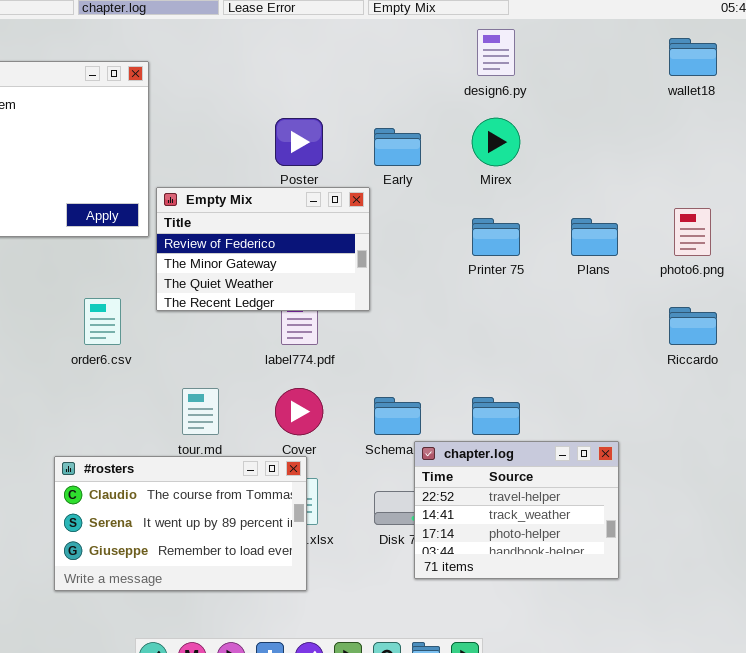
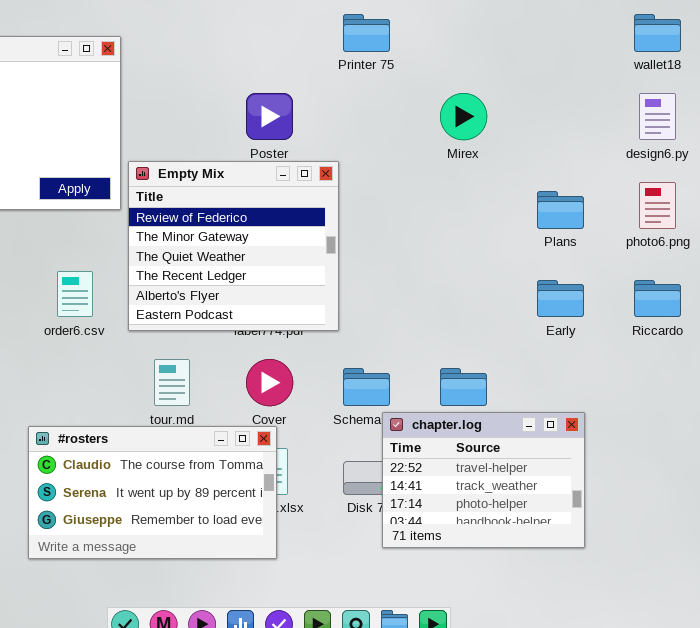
design6.py: [477,29,515,76] -> [639,93,676,140], moved
Early: [374,128,421,166] -> [537,280,584,317], moved
Empty Mix: [156,187,370,311] -> [128,161,339,331], resized
Printer 75: [472,218,520,256] -> [343,14,390,52], moved

